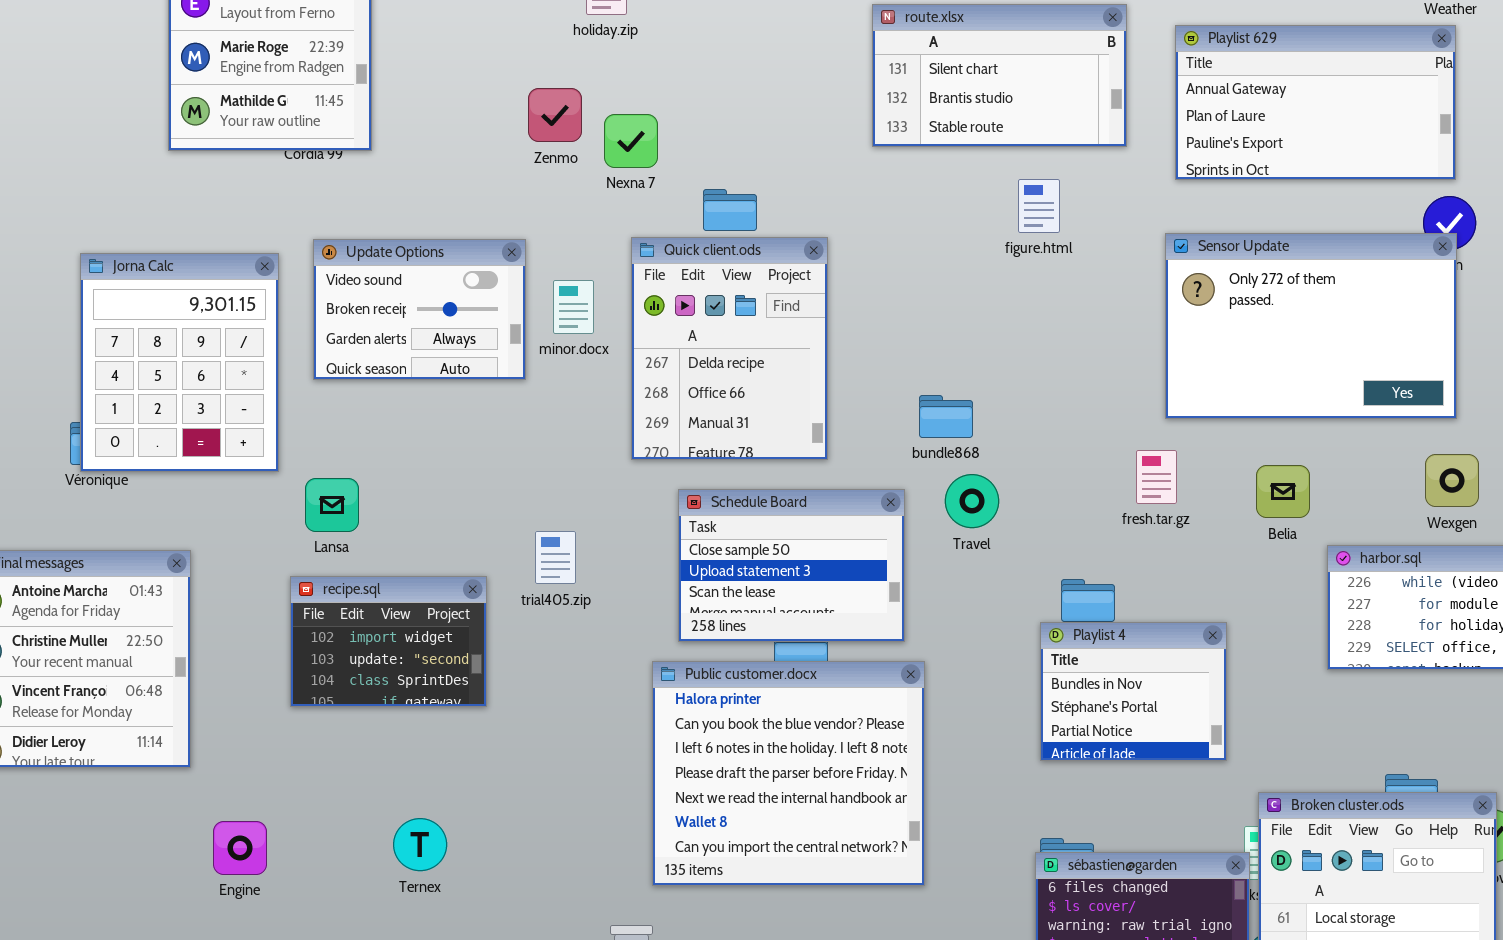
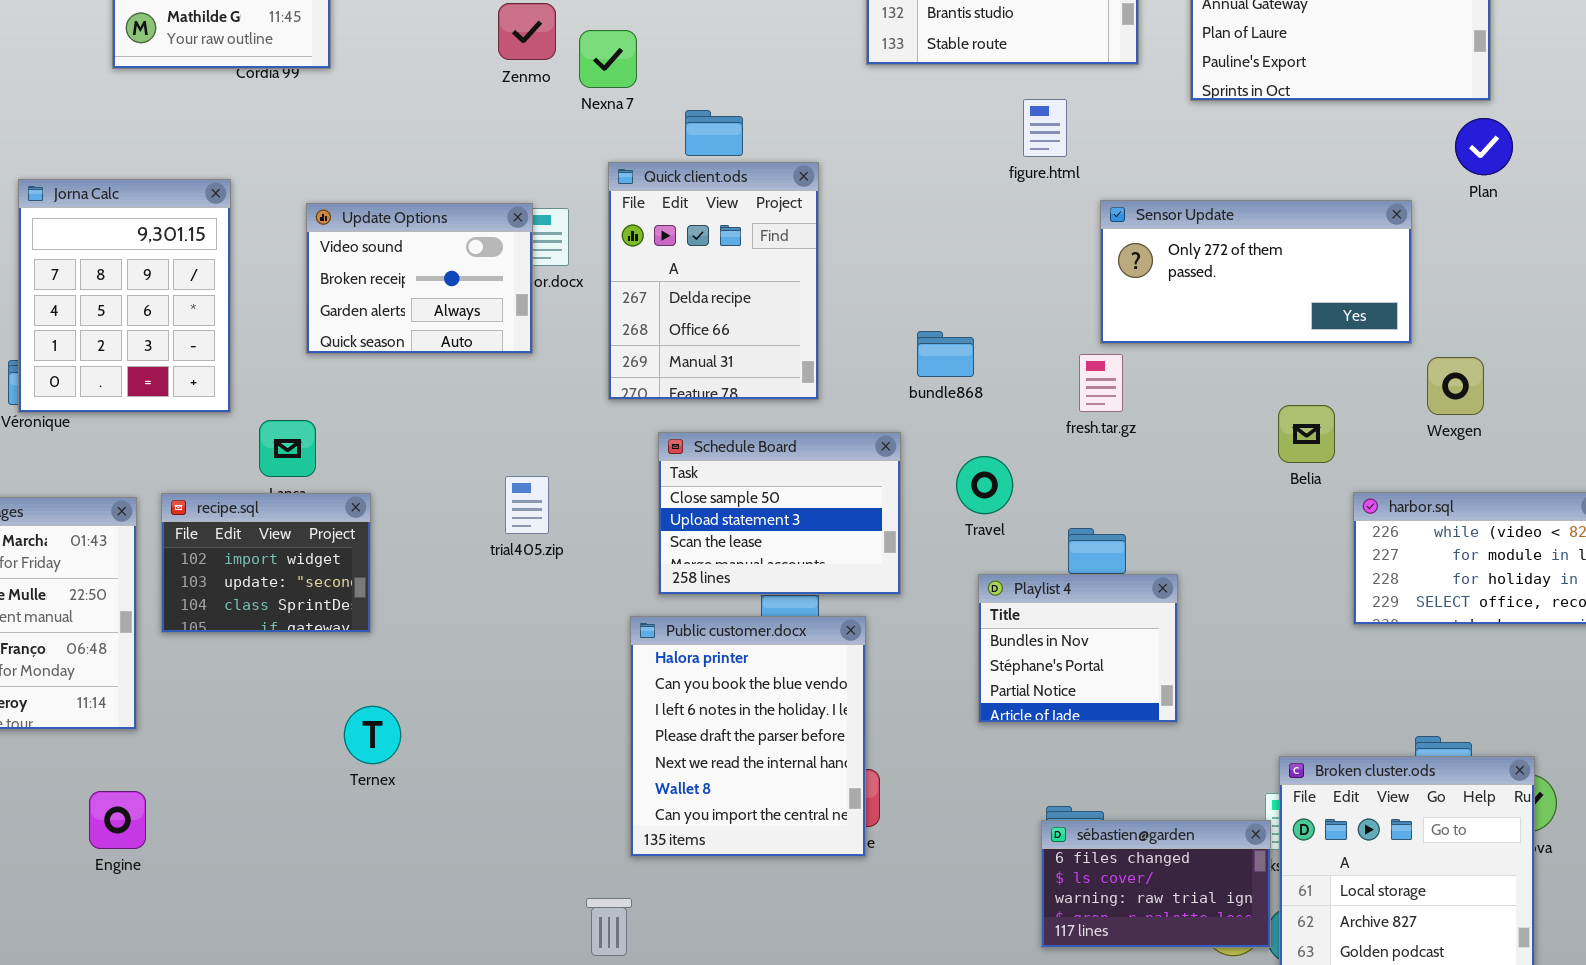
Sensor Update: [1165,233,1457,419] -> [1100,200,1412,344], moved, resized
Update Options: [313,239,526,380] -> [306,203,533,354], moved
fresh.tar.gz: [1136,450,1177,504] -> [1079,354,1123,412], moved
Wexgen: [1425,454,1479,507] -> [1427,357,1484,415], moved
Travel: [945,474,999,528] -> [956,456,1013,514], moved
recipe.sql: [290,576,487,707] -> [161,493,371,633], moved
Playlist 4: [1040,622,1227,761] -> [978,574,1178,723], moved
Public customer.docx: [652,661,925,886] -> [630,616,866,857], resized
Ternex: [393,818,447,871] -> [344,706,401,764], moved
Engine: [213,821,267,875] -> [89,791,146,849], moved

